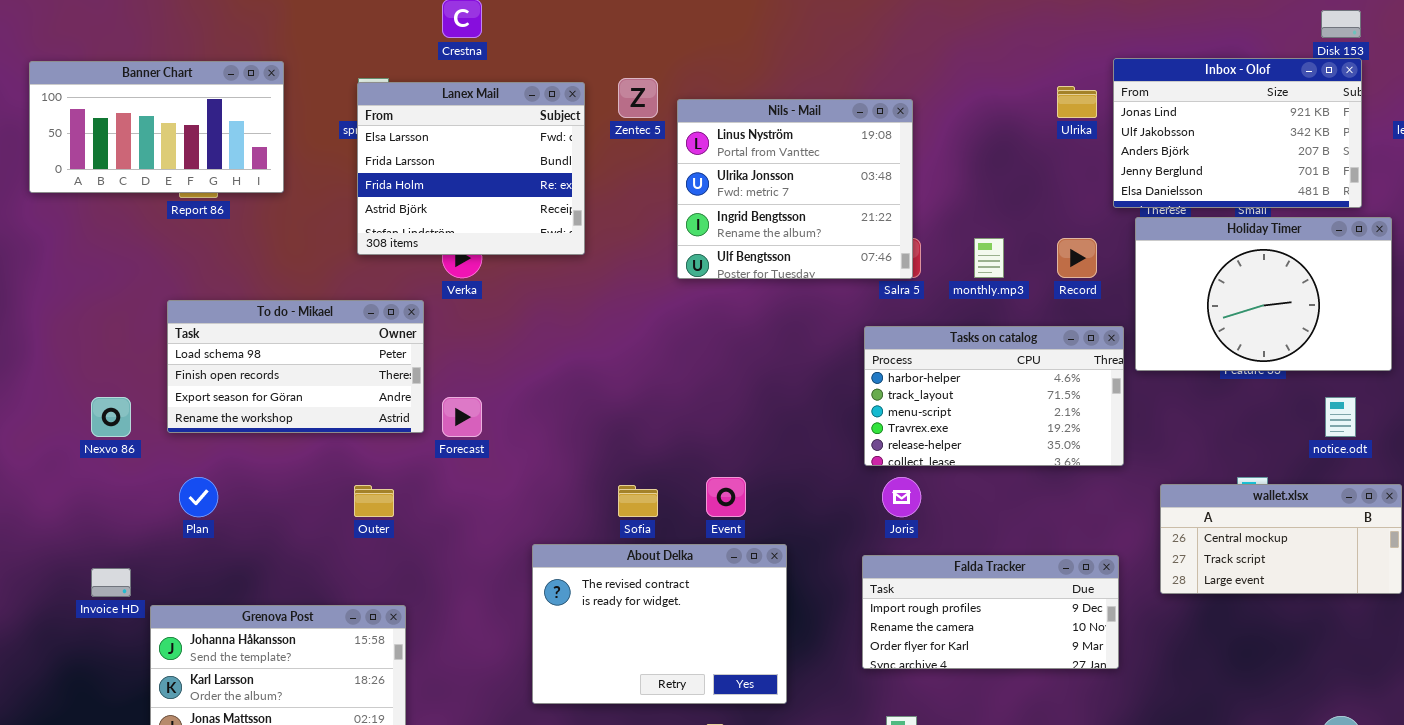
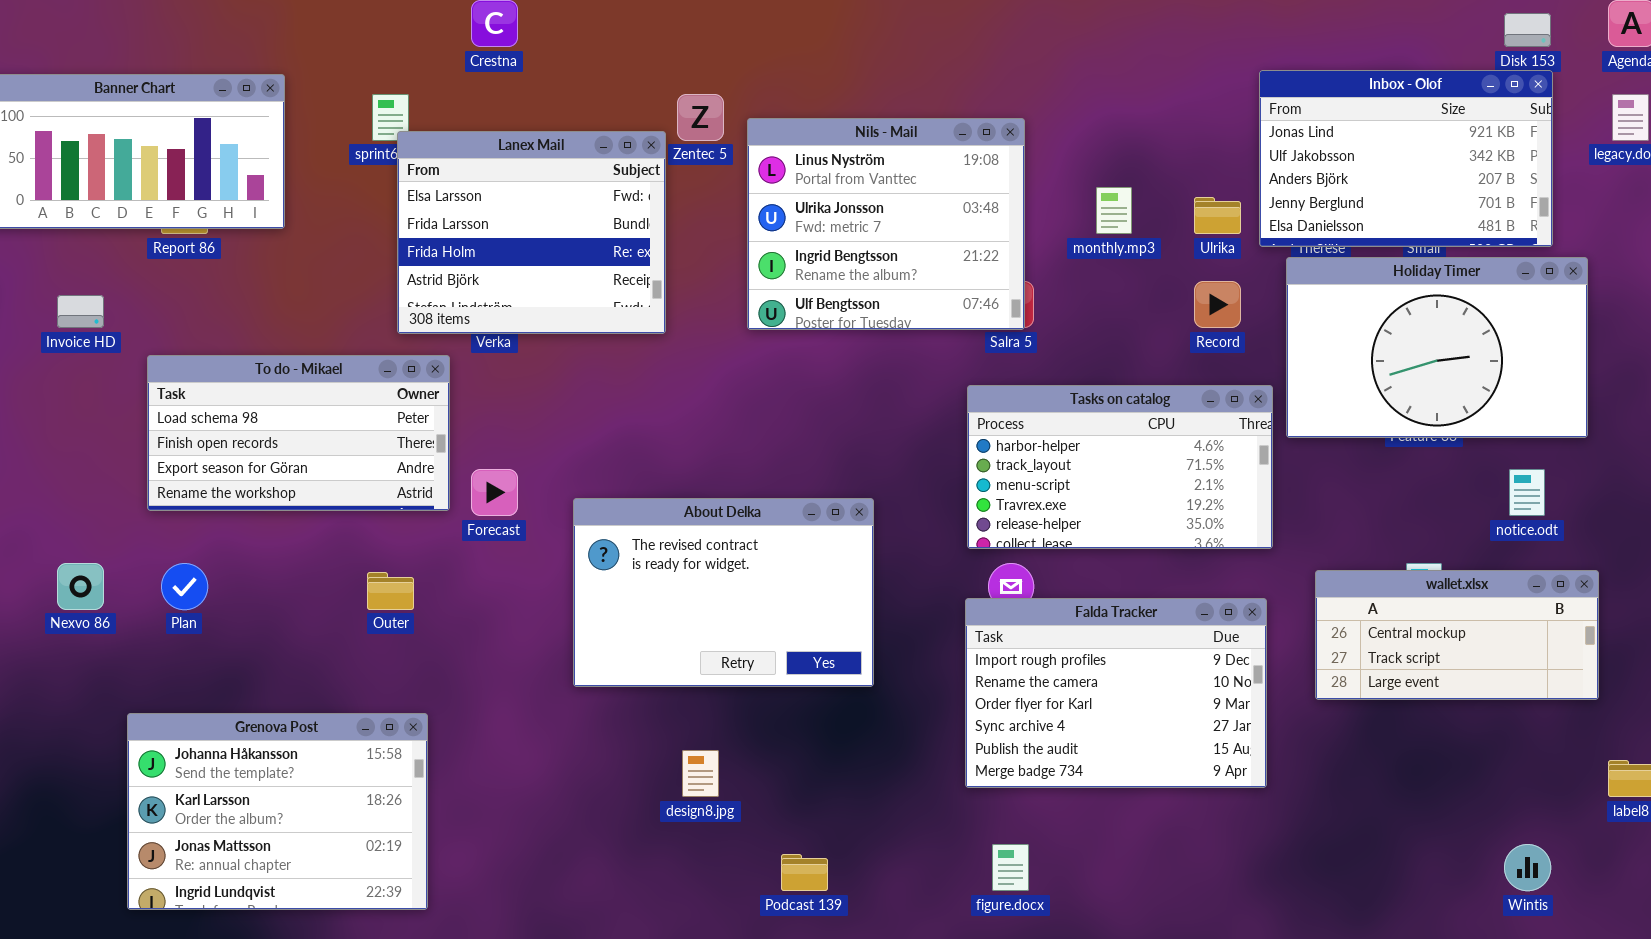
Lanex Mail: [357,82,585,255] -> [397,131,666,334], moved
Ulrika: [1057,86,1097,118] -> [1194,197,1241,234], moved
monthly.mp3: [974,238,1004,278] -> [1096,187,1132,234], moved
Nexvo 86: [91,397,131,437] -> [57,563,104,610], moved
About Delka: [532,544,787,704] -> [573,498,874,687], moved
Falda Tracker: [862,555,1119,669] -> [965,598,1267,788], resized
Invoice HD: [91,568,131,597] -> [57,295,104,328], moved

